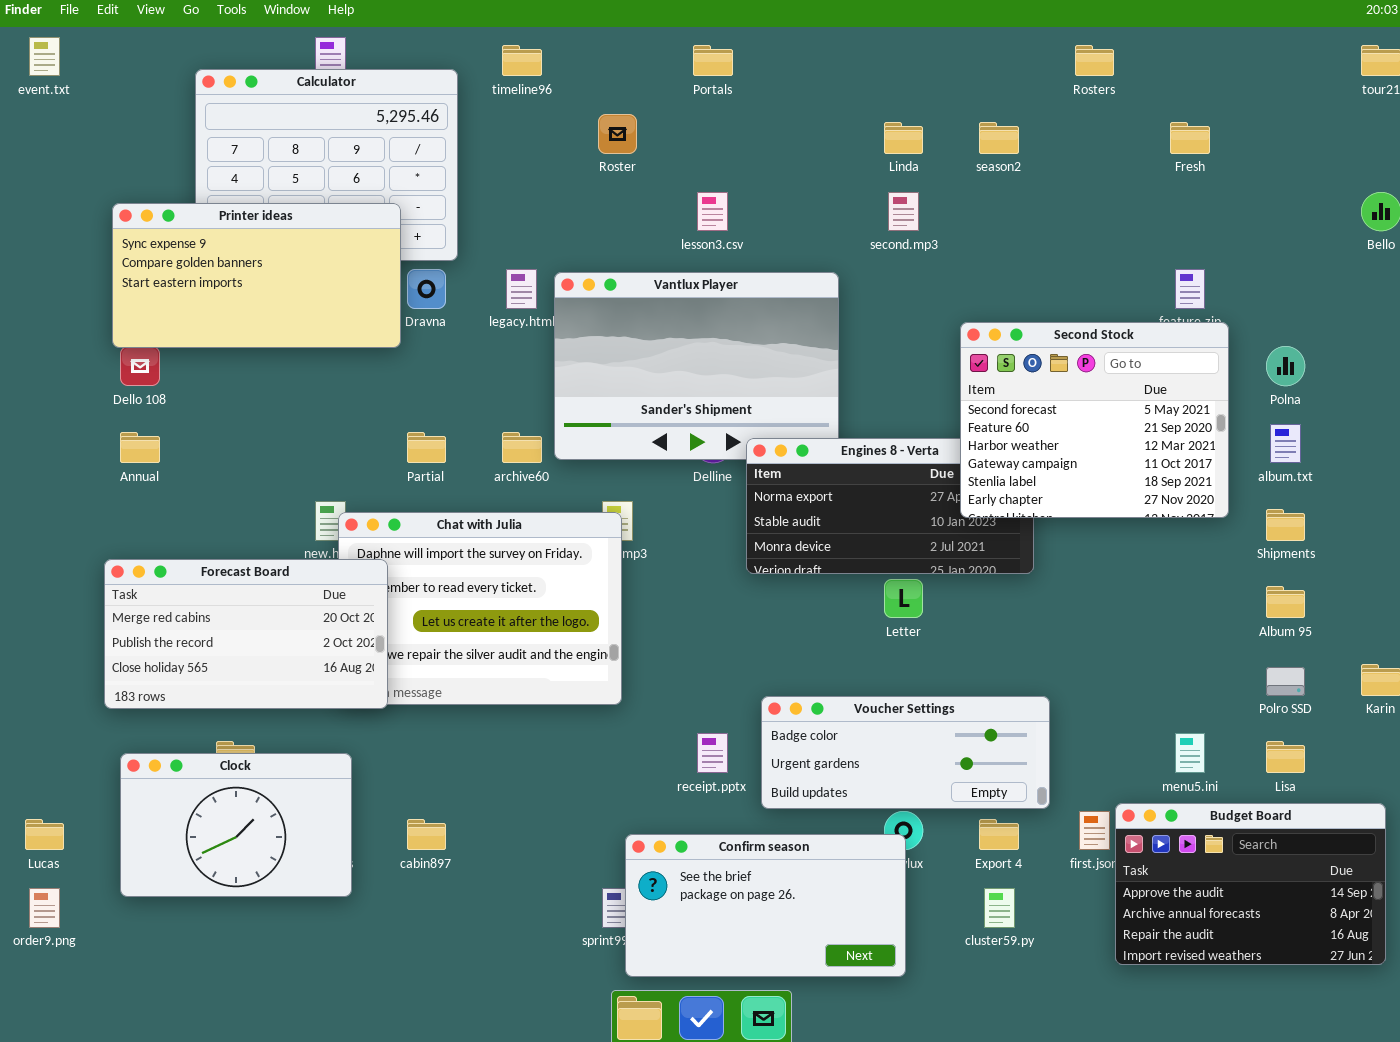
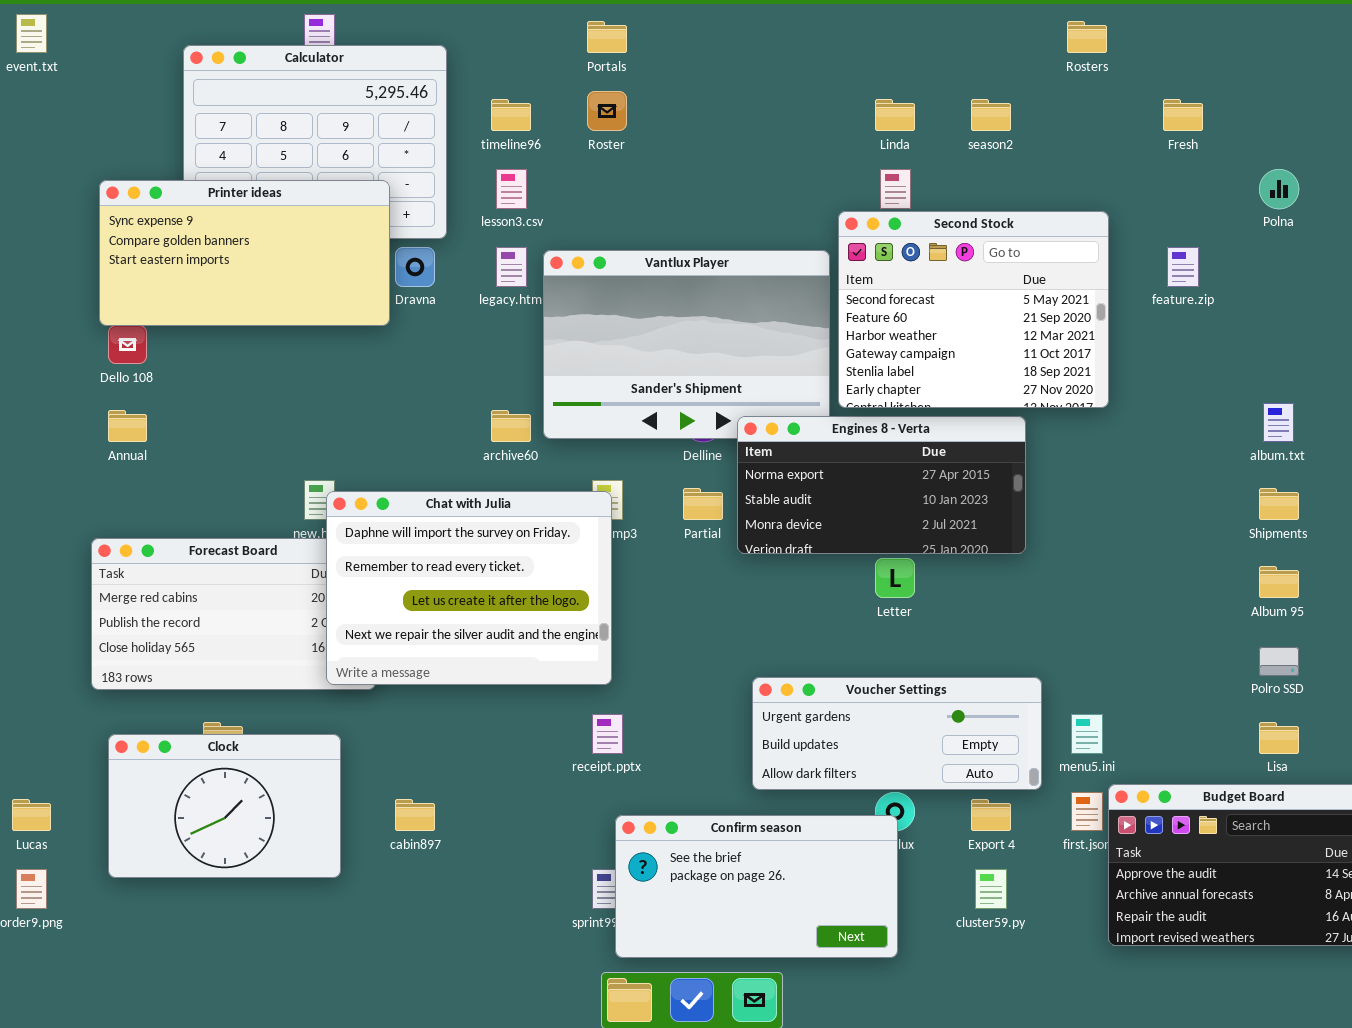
timeline96: [502,45,542,76] -> [491,99,531,131], moved
Portals: [693,45,733,76] -> [587,21,627,53], moved
lesson3.csv: [697,192,728,231] -> [496,169,527,209], moved
Second Stock: [960,322,1229,518] -> [838,211,1109,408], moved
Polna: [1266,346,1305,386] -> [1259,169,1299,209], moved
Partial: [407,432,446,463] -> [683,488,723,520], moved
Chat with Julia: [338,512,622,705] -> [326,491,612,685], raised
Voucher Settings: [761,696,1050,809] -> [752,677,1042,790], scrolled down 1 row
receipt.pptx: [697,733,728,773] -> [592,714,623,754], moved
menu5.ini: [1175,733,1205,773] -> [1071,714,1103,754], moved

